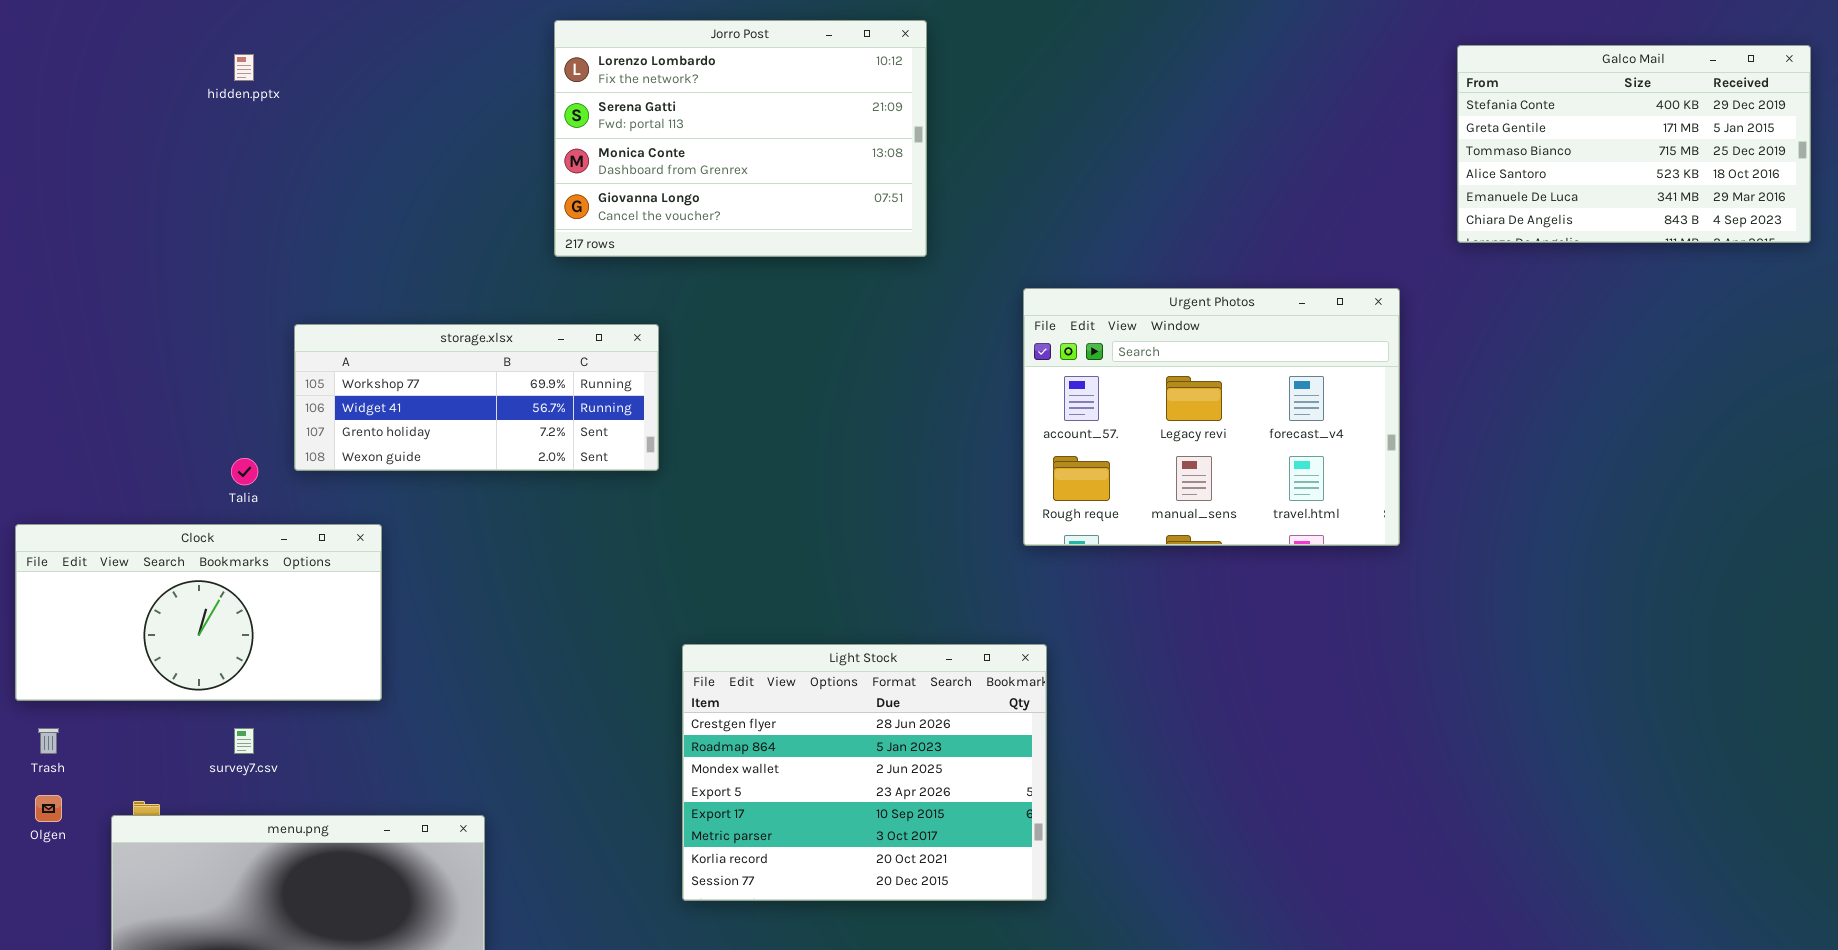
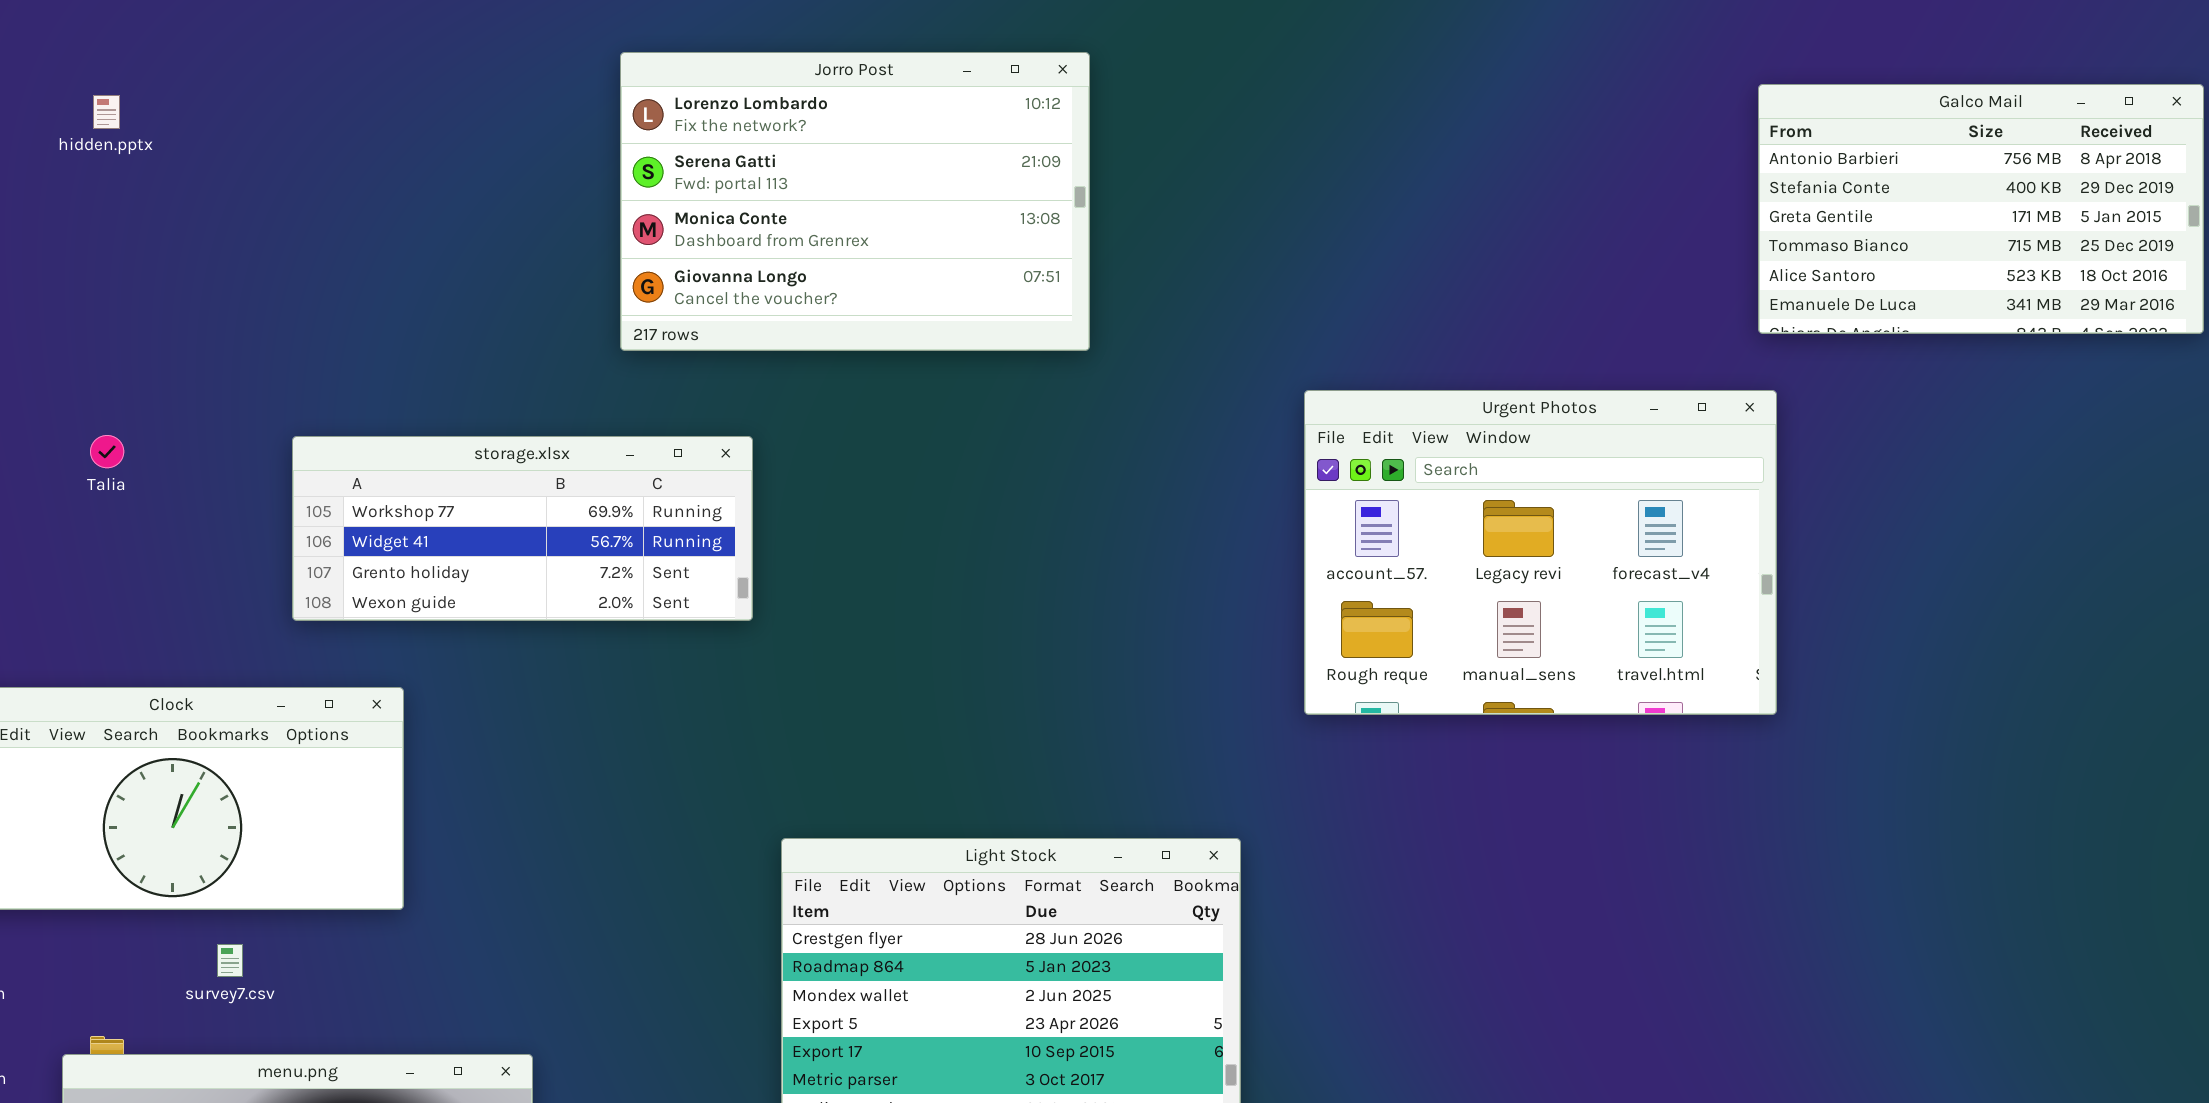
Galco Mail: [1457,45,1811,243] -> [1758,84,2204,334], scrolled up 1 row
hidden.pptx: [234,54,254,81] -> [93,95,120,129], moved
Urgent Photos: [1023,288,1400,546] -> [1304,390,1777,715], moved
Talia: [231,458,258,485] -> [90,435,124,468], moved

